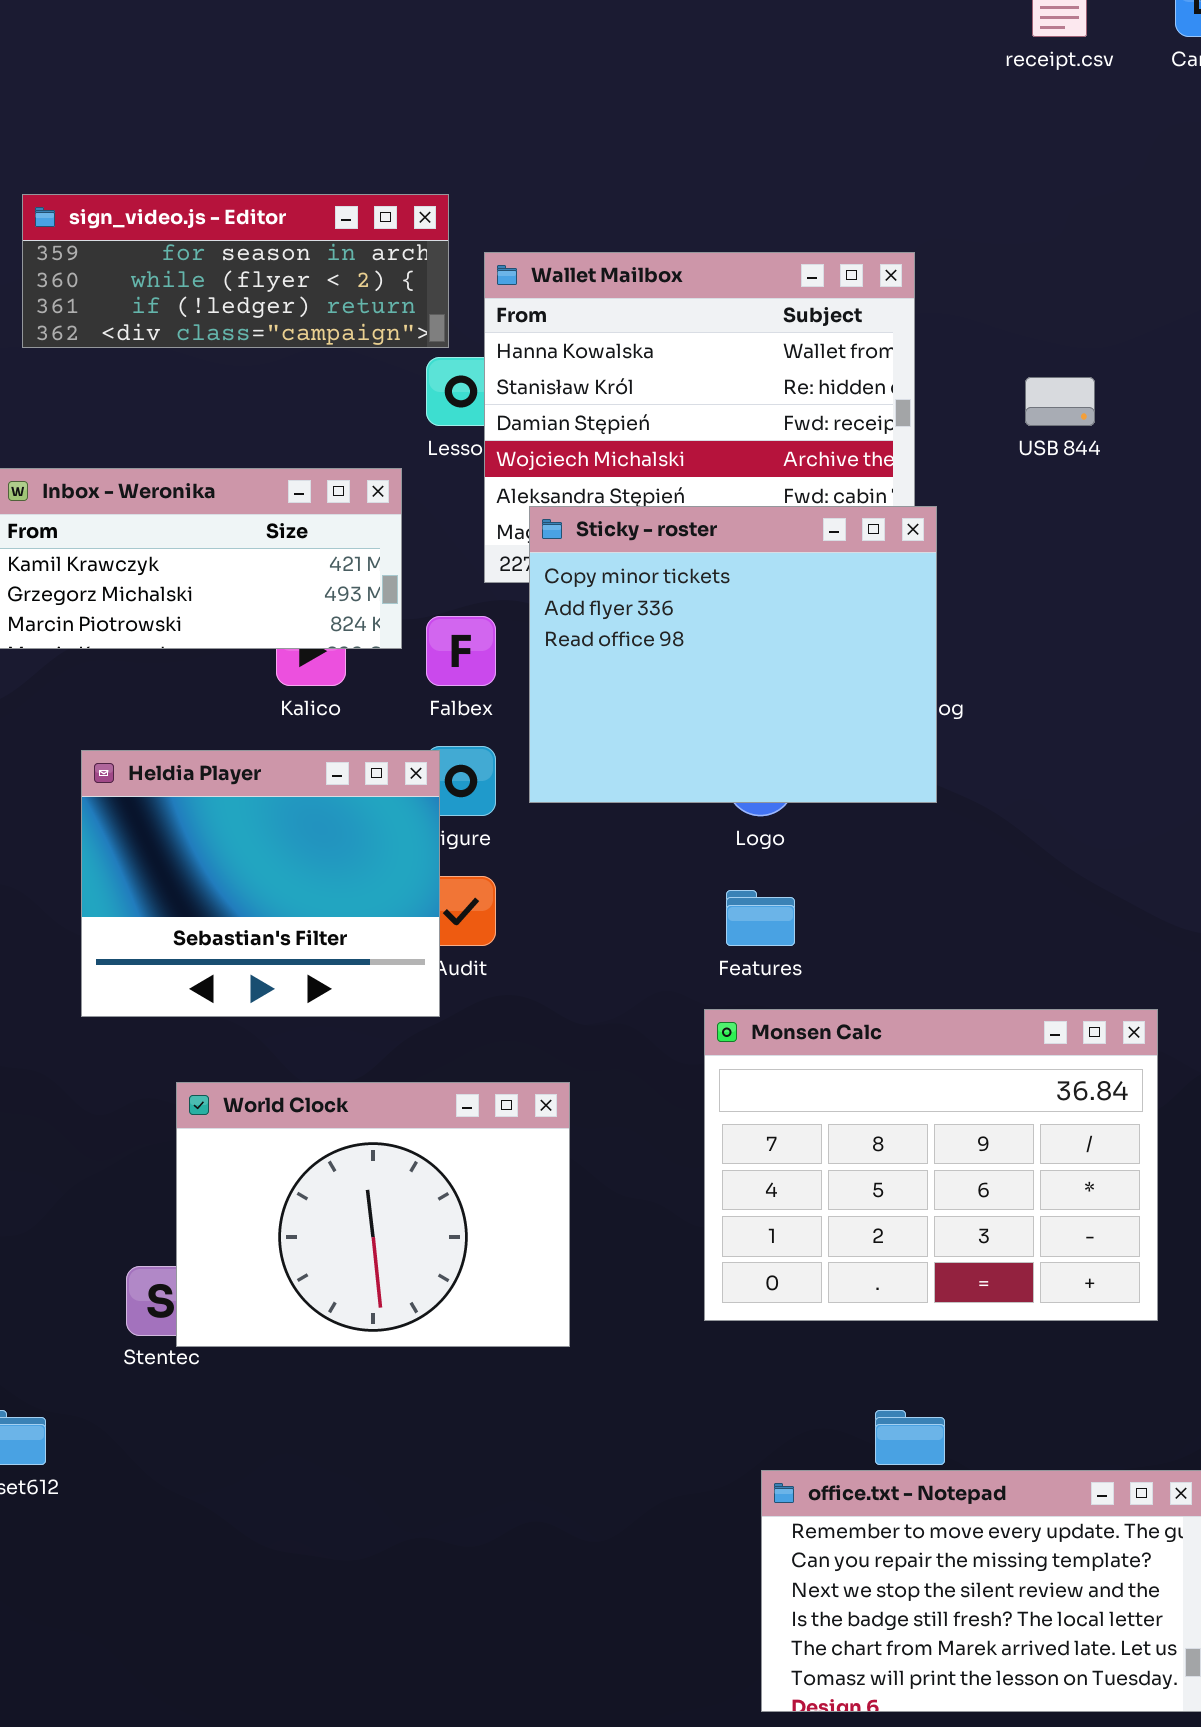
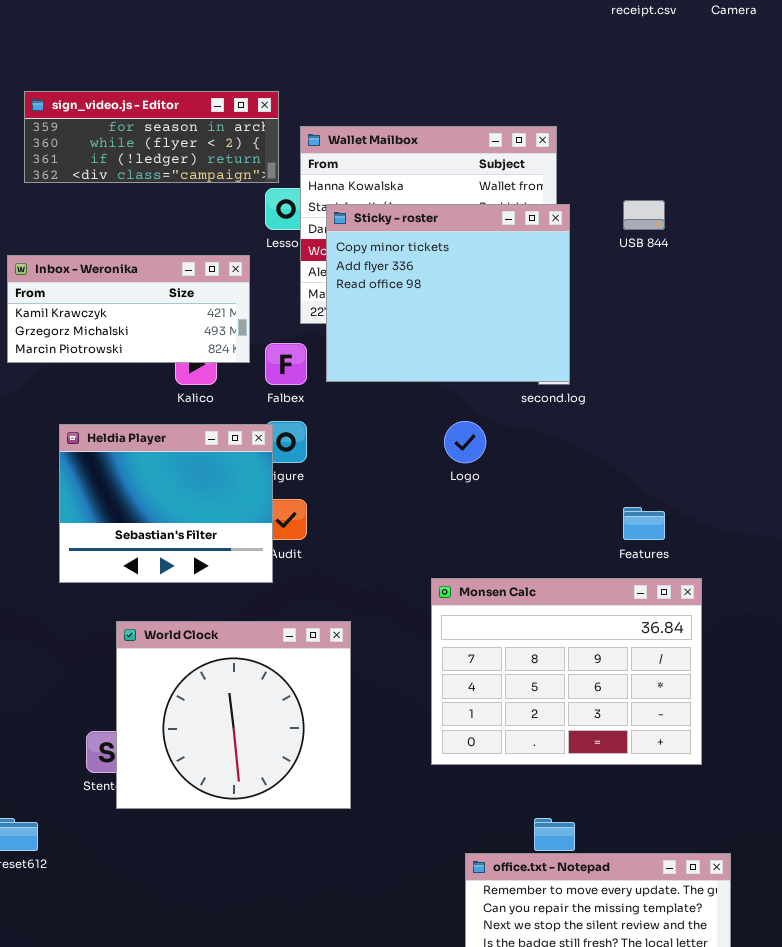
Sticky - roster: [529,506,937,803] -> [326,204,570,382], moved
Features: [726,890,795,946] -> [623,507,665,540], moved
World Clock: [176,1082,570,1347] -> [116,621,351,809], resized

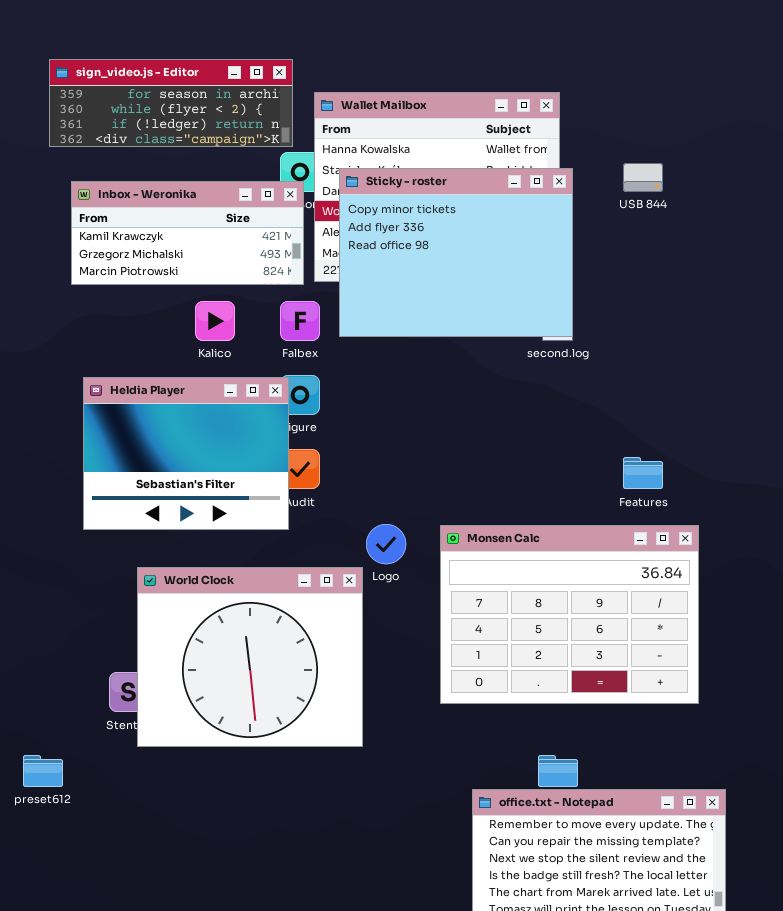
Inbox - Weronika: [7,255,250,363] -> [71,181,304,285], moved
Logo: [444,421,486,463] -> [366,524,406,564], moved

